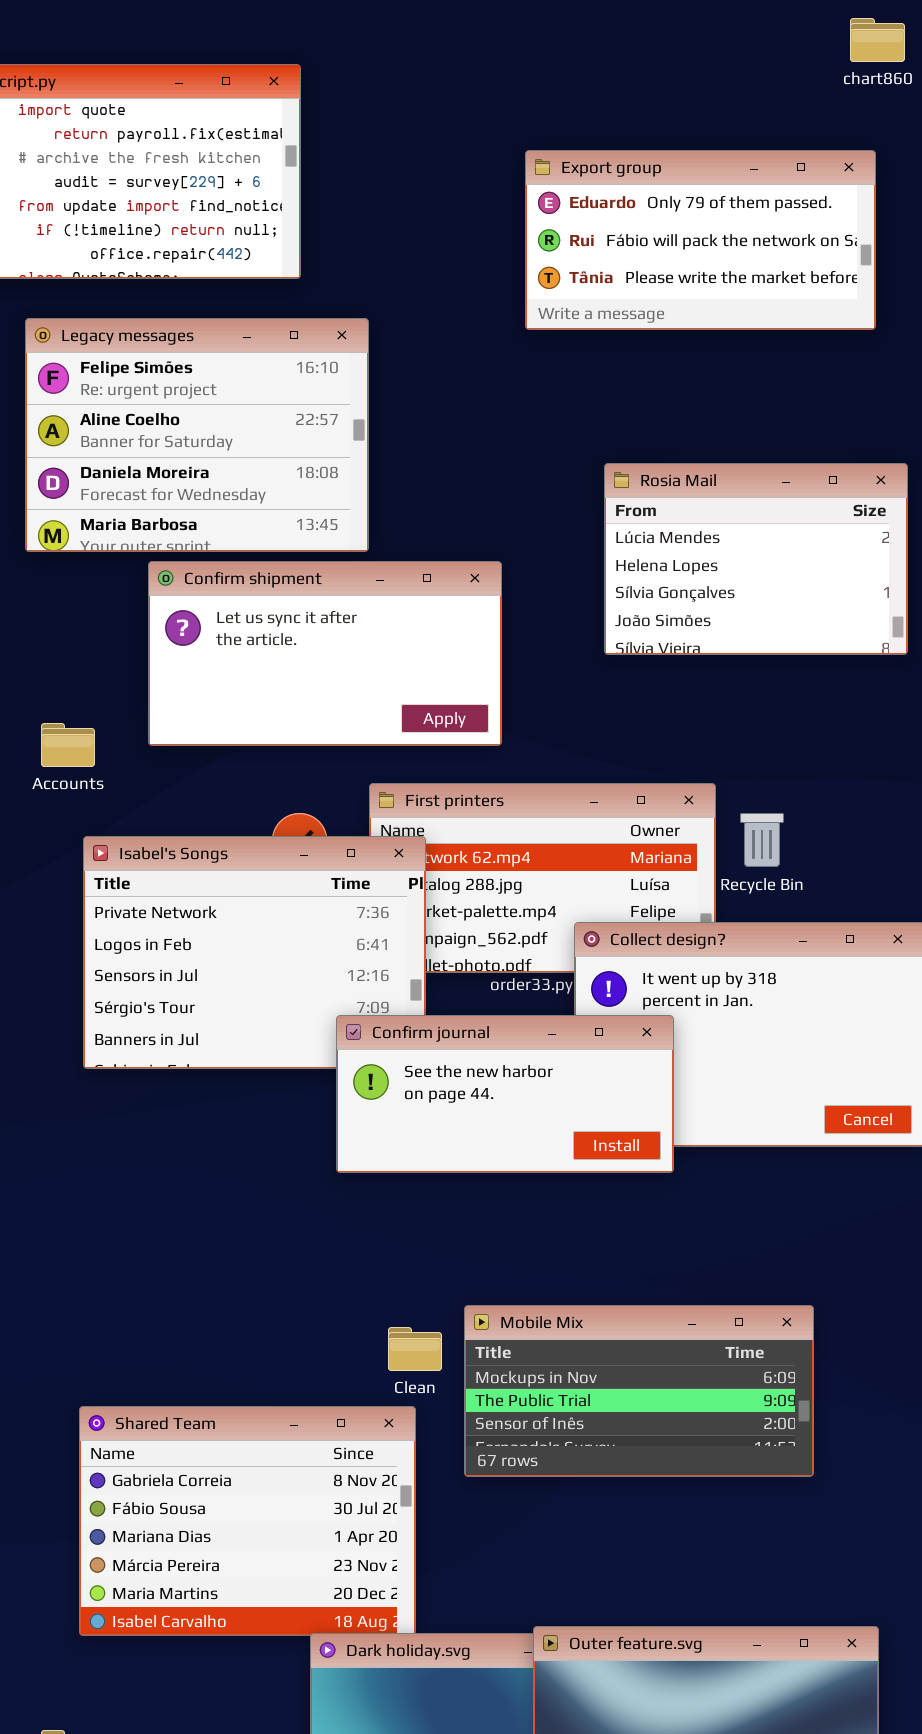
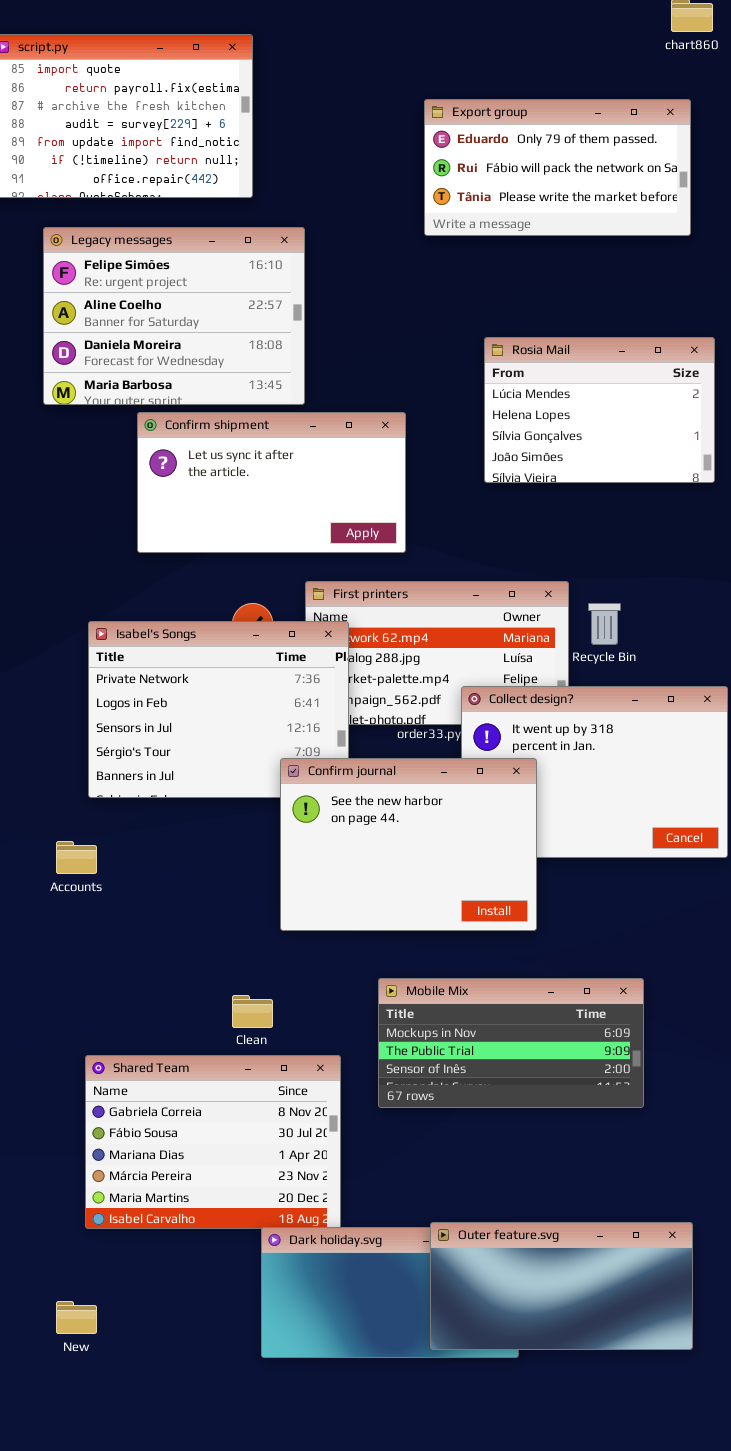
Accounts: [41,723,95,767] -> [56,841,97,874], moved
Confirm journal: [336,1015,674,1173] -> [280,758,537,931], resized
Clean: [388,1327,442,1371] -> [232,995,273,1028], moved

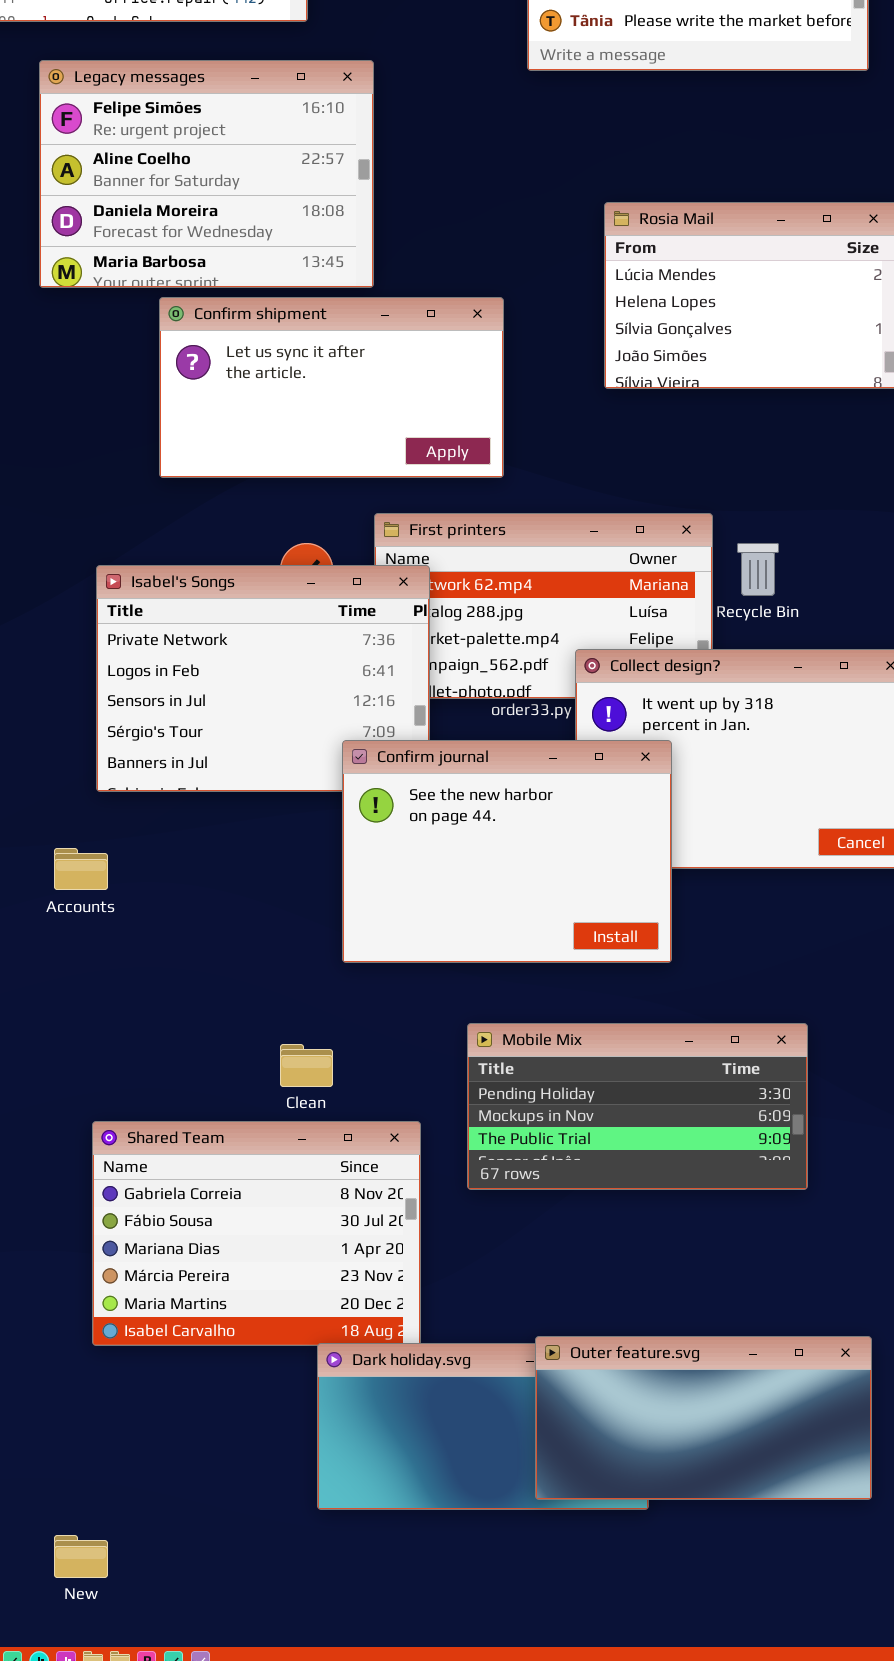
Mobile Mix: [378,978,644,1108] -> [467,1023,808,1190], scrolled up 1 row
New: [56,1301,97,1334] -> [54,1535,108,1578], moved

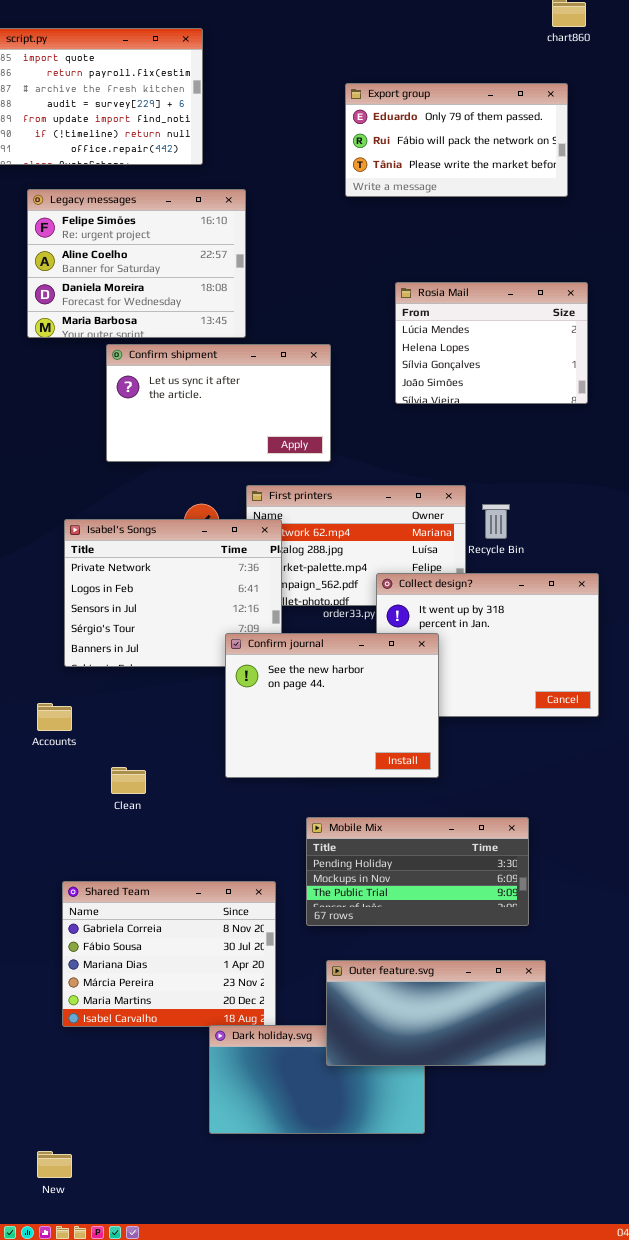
Clean: [280,1044,333,1087] -> [111,767,146,794], moved
Outer feature.svg: [535,1336,872,1500] -> [326,960,546,1066], moved

